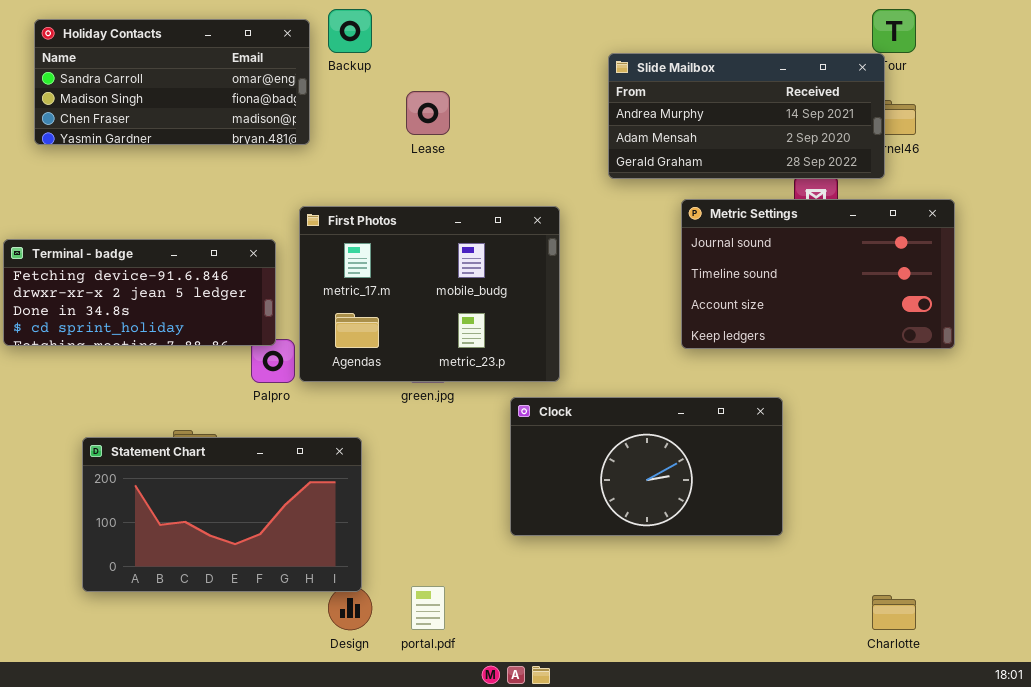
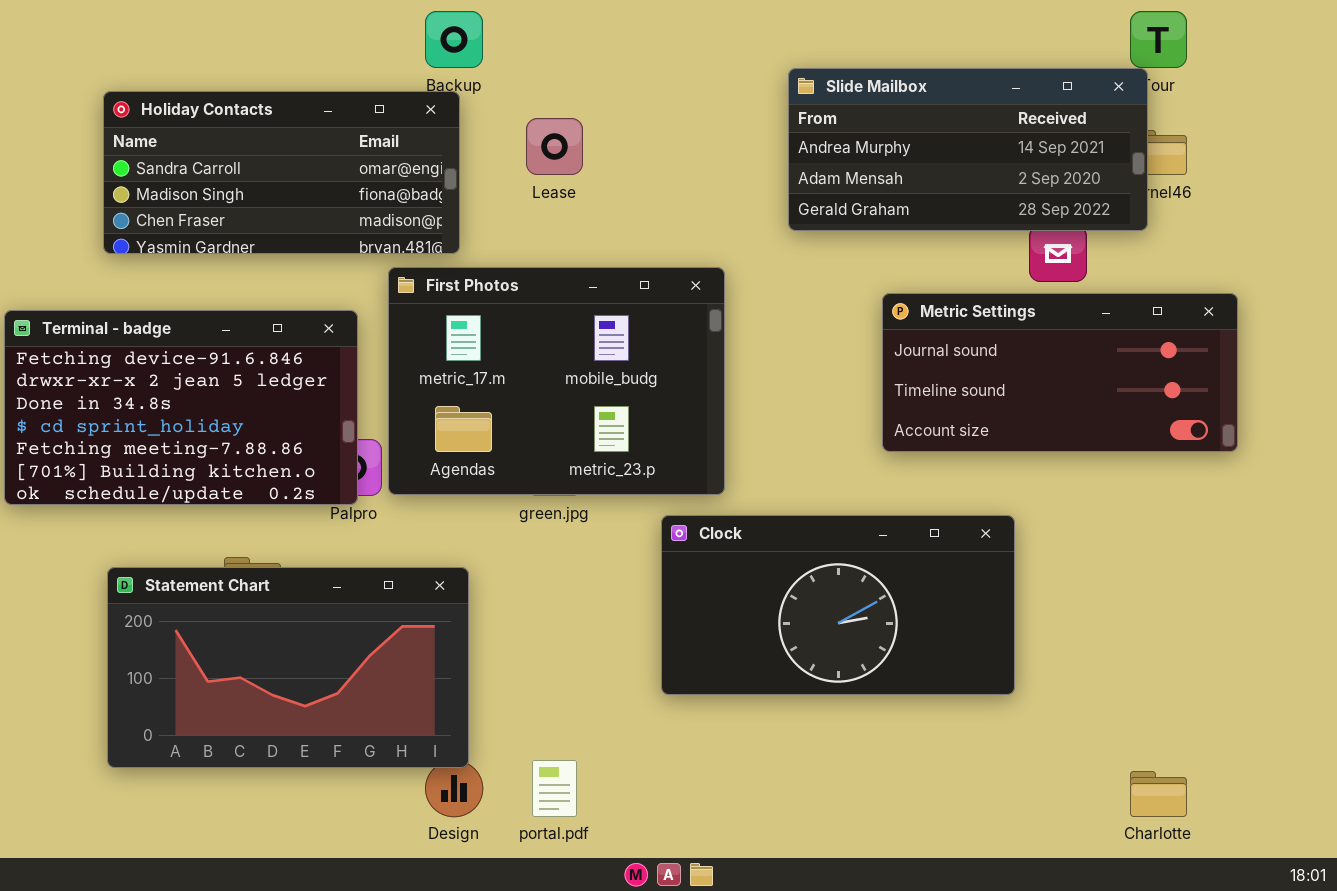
Holiday Contacts: [34,19,310,145] -> [103,91,460,254], moved
Metric Settings: [681,199,955,349] -> [882,293,1238,452], resized
Terminal - badge: [3,239,276,346] -> [4,310,358,505], resized

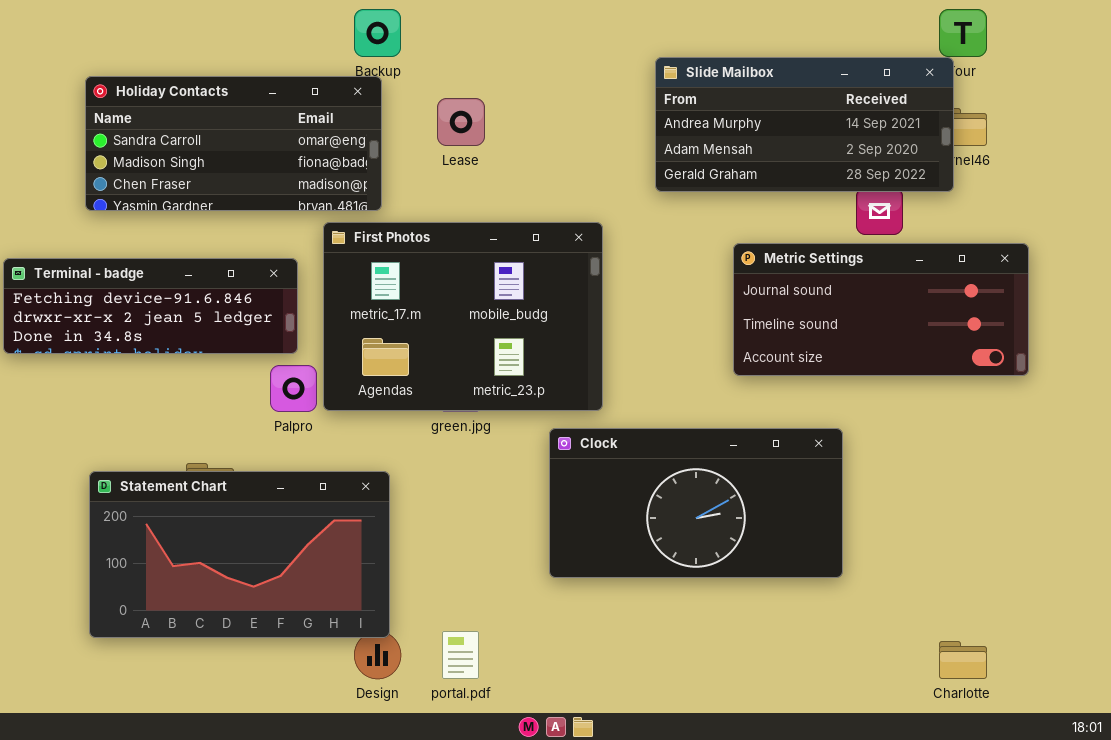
Terminal - badge: [4,310,358,505] -> [3,258,298,354], resized

